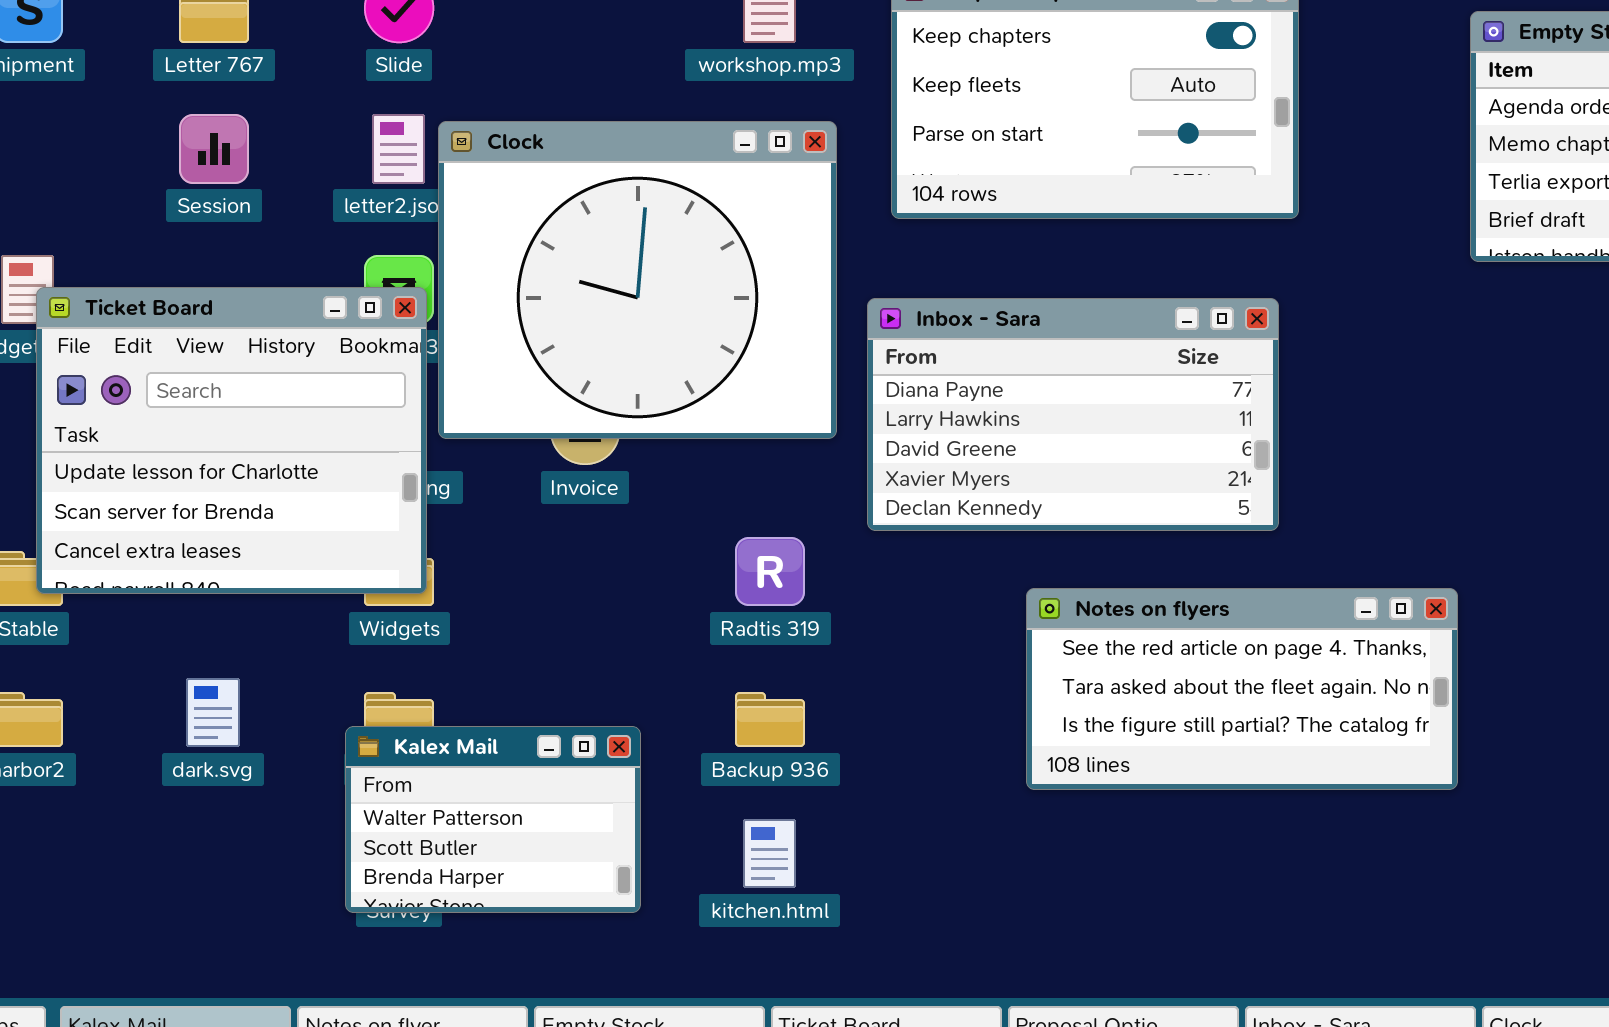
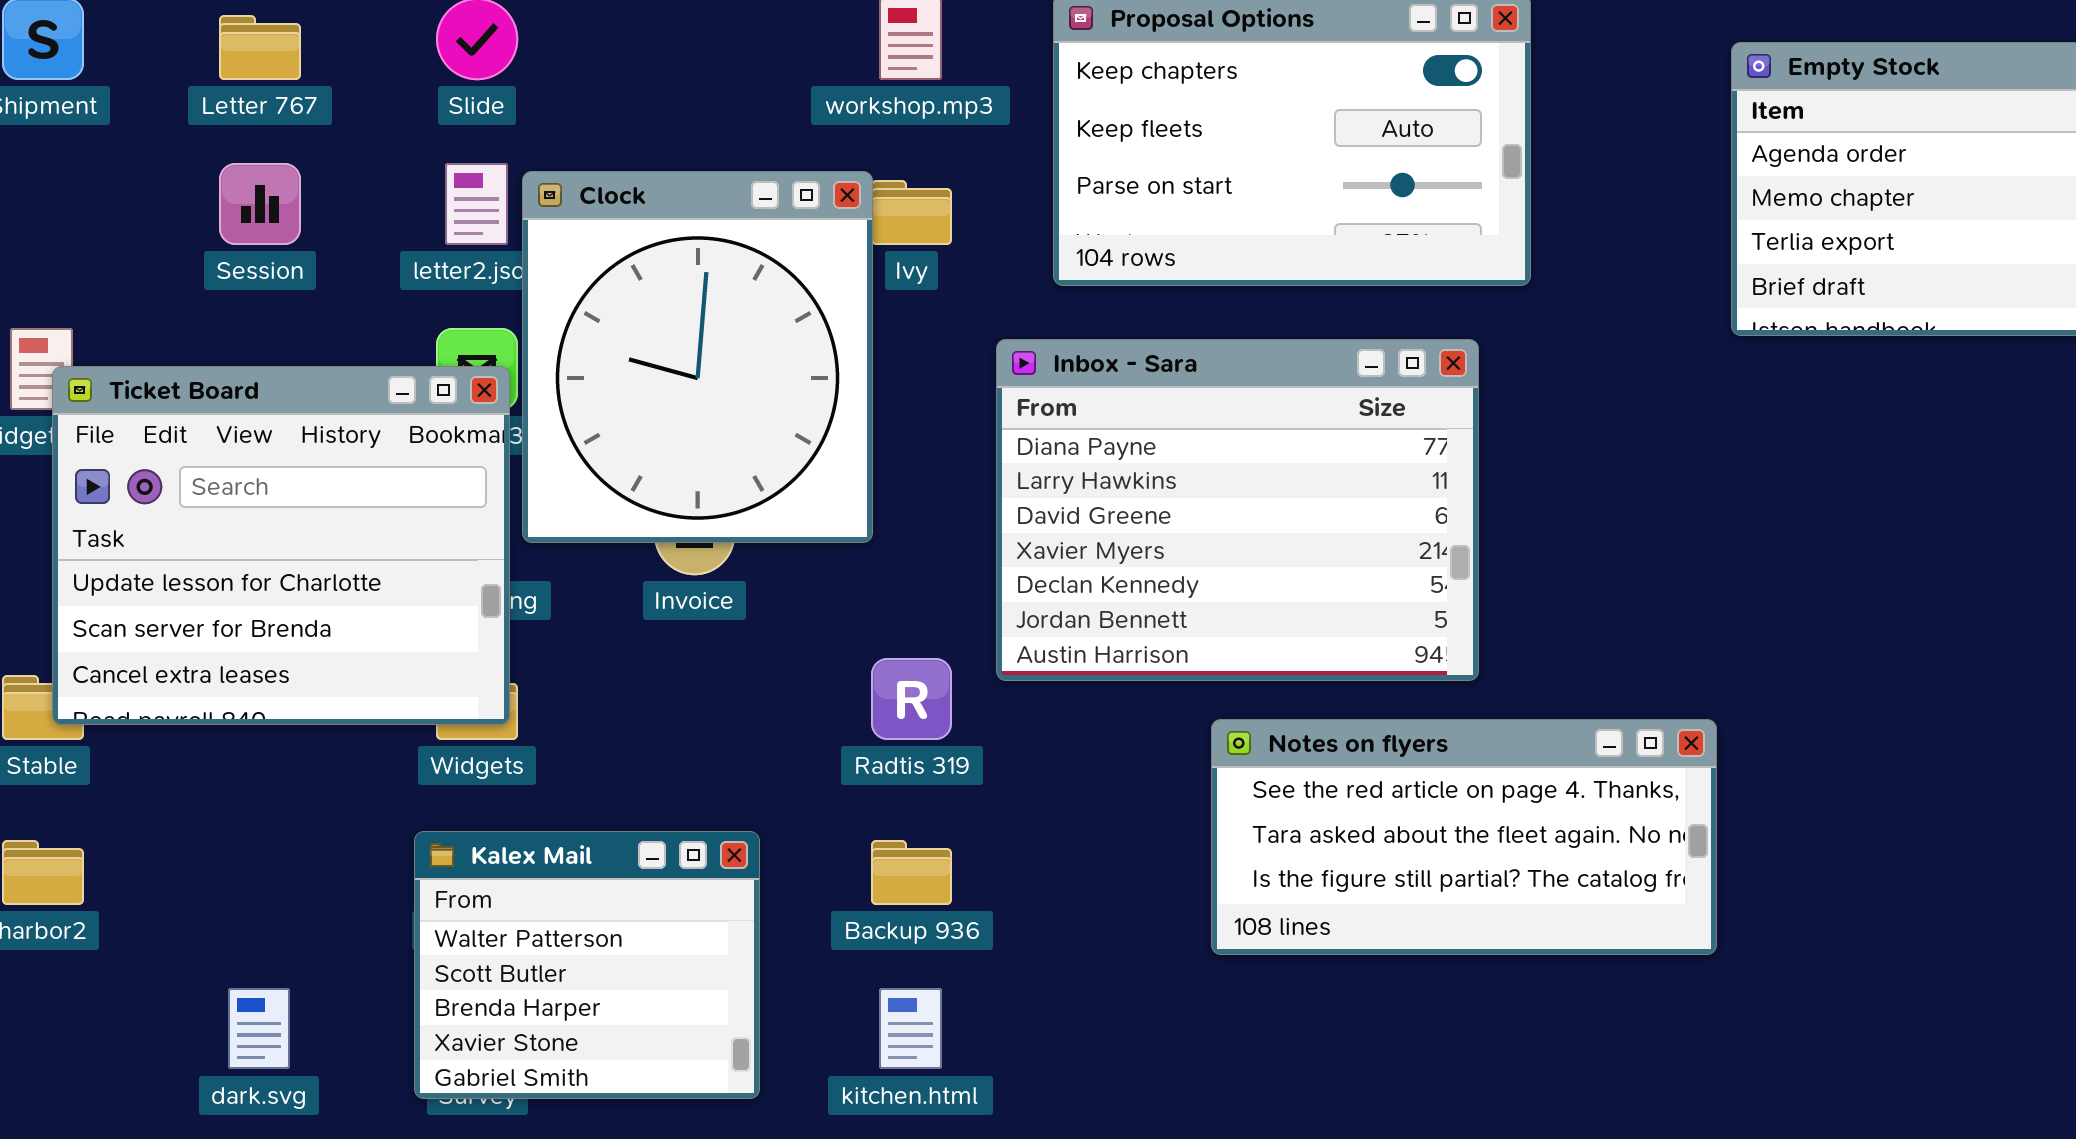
Clock: [438,121,837,439] -> [522,171,873,543], resized
Inbox - Sara: [867,298,1279,531] -> [996,339,1479,681], moved, resized
dark.svg: [186,678,240,747] -> [228,988,290,1069], moved
Kalex Mail: [345,726,641,913] -> [414,831,760,1099], resized

